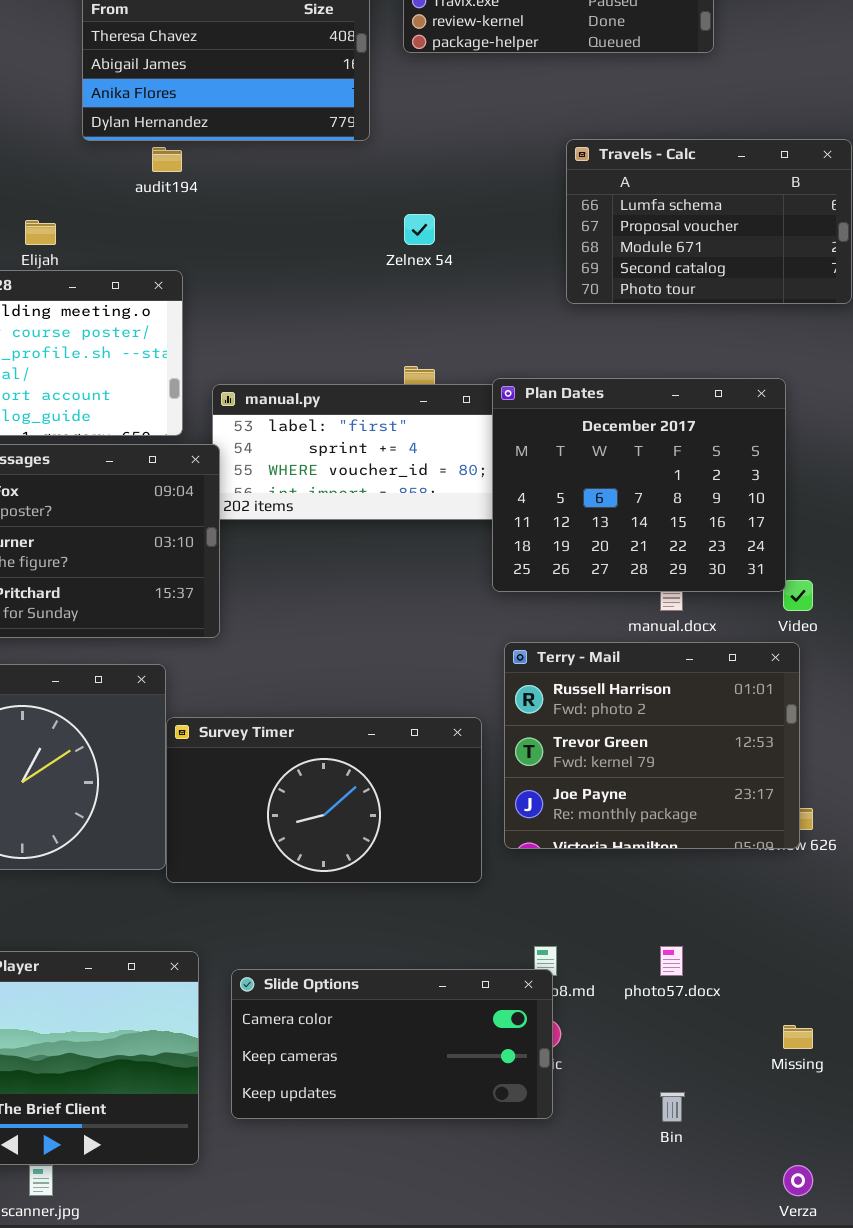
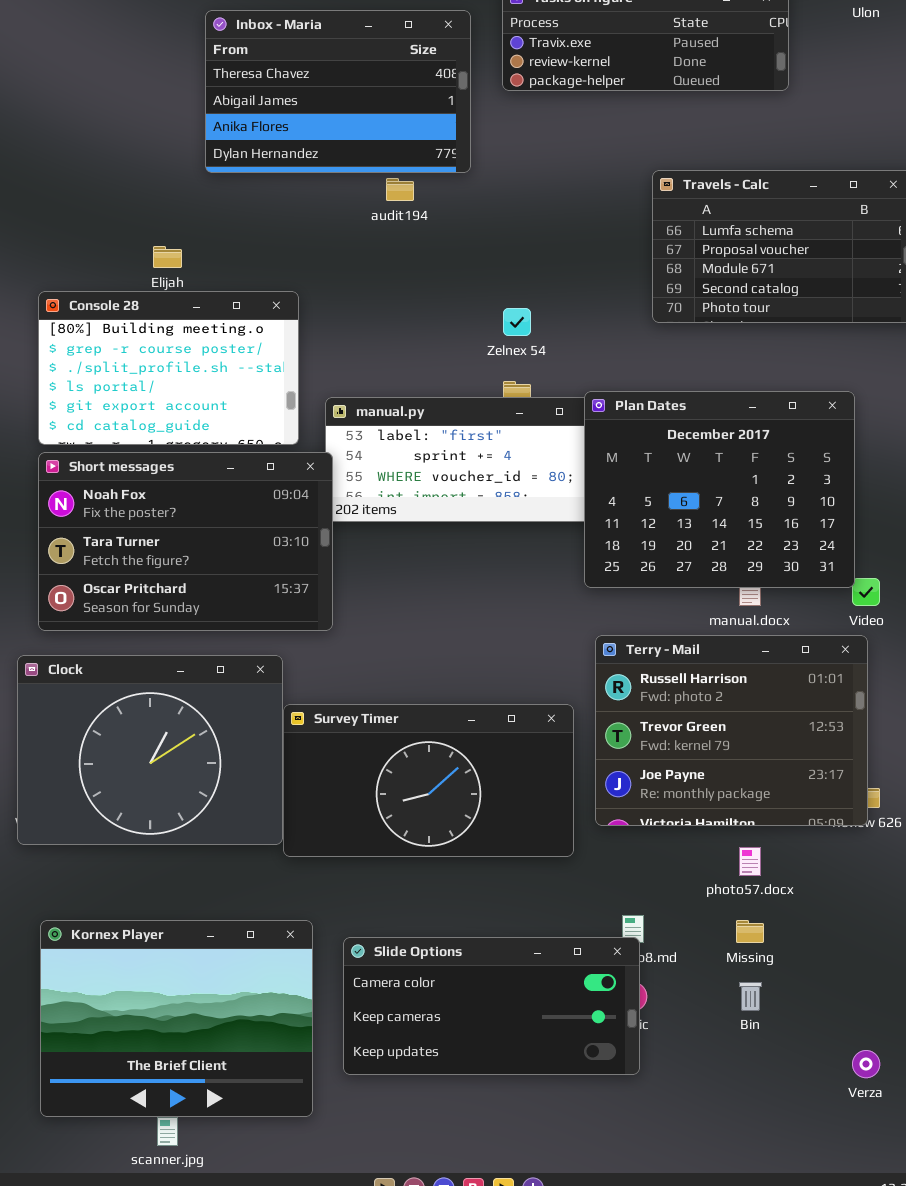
audit194: [152,147,182,172] -> [386,178,414,201], moved
Zelnex 54: [404,214,435,245] -> [503,308,531,336], moved
photo57.docx: [660,946,683,976] -> [739,847,761,876], moved
Missing: [783,1025,813,1049] -> [736,920,764,943], moved
Bin: [660,1092,685,1122] -> [739,982,762,1011], moved
Verza: [783,1165,813,1196] -> [852,1050,880,1078], moved

